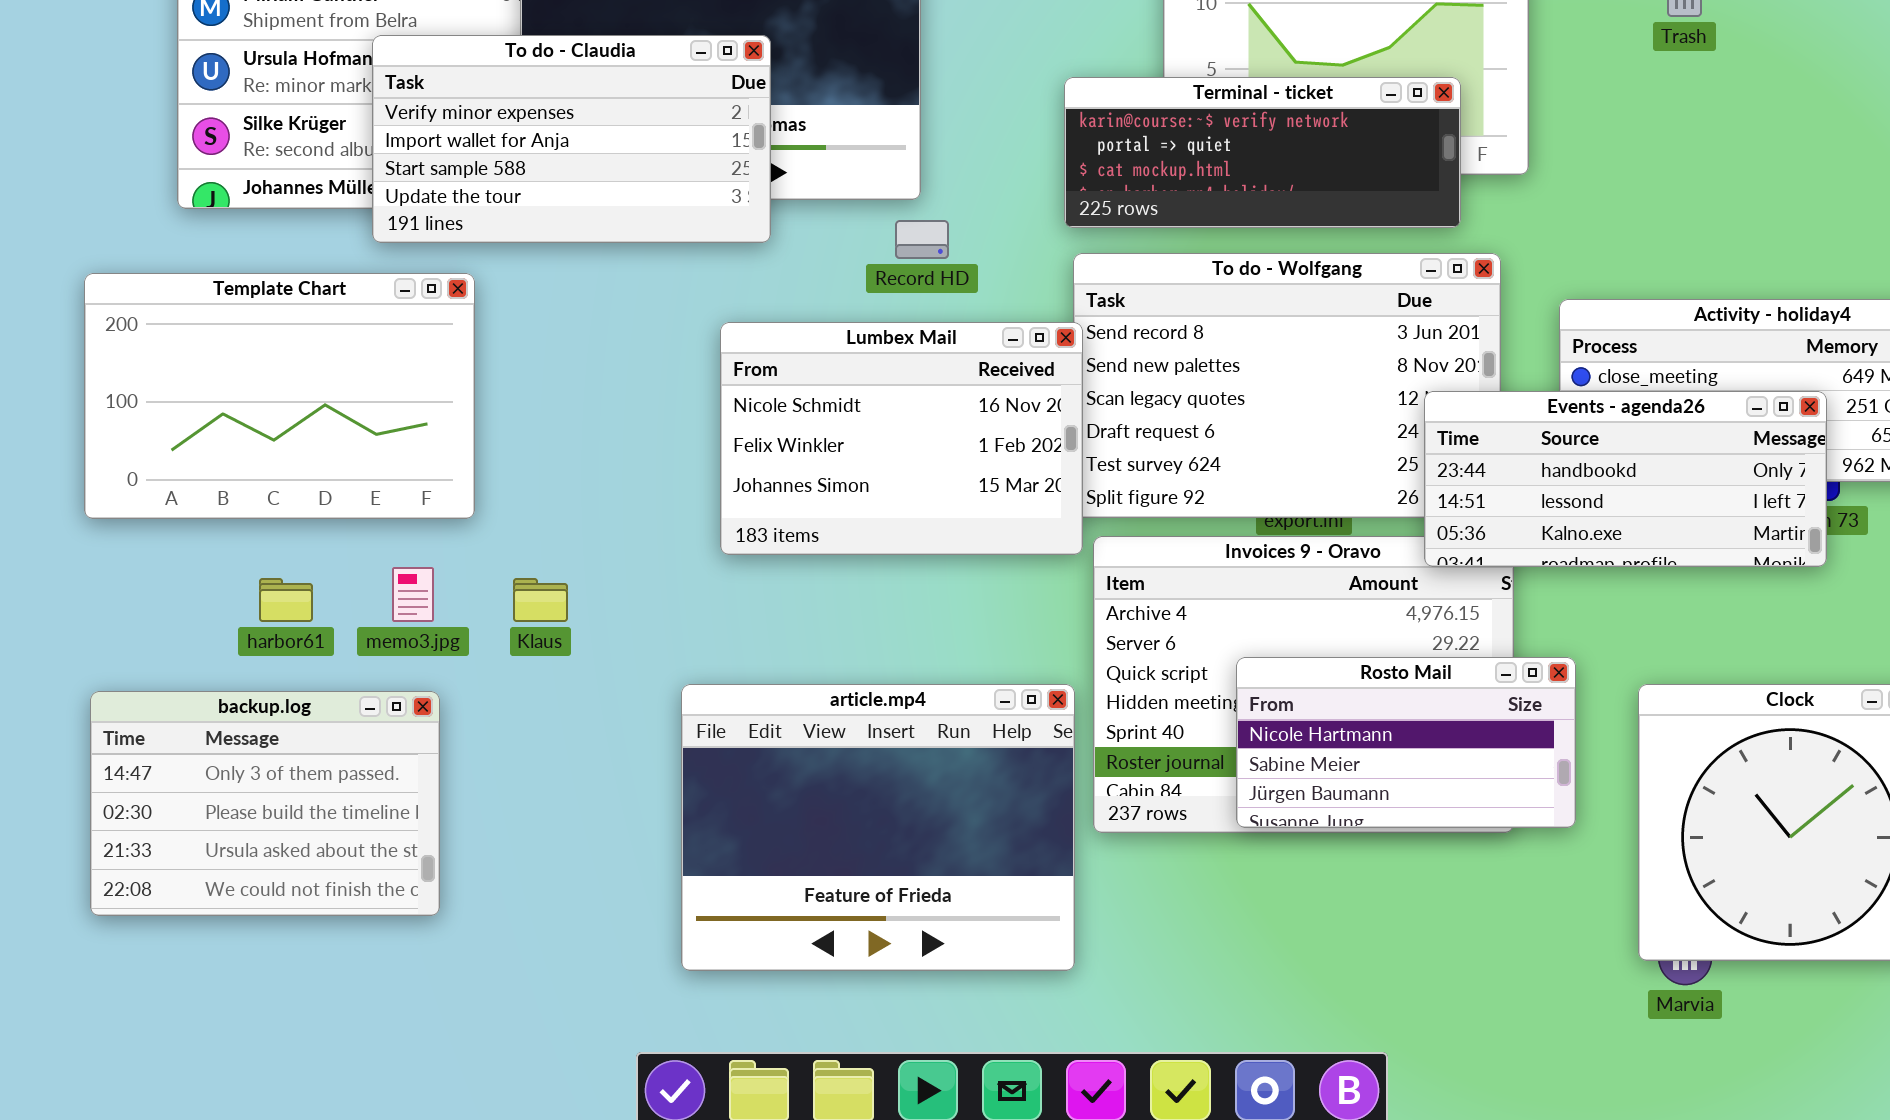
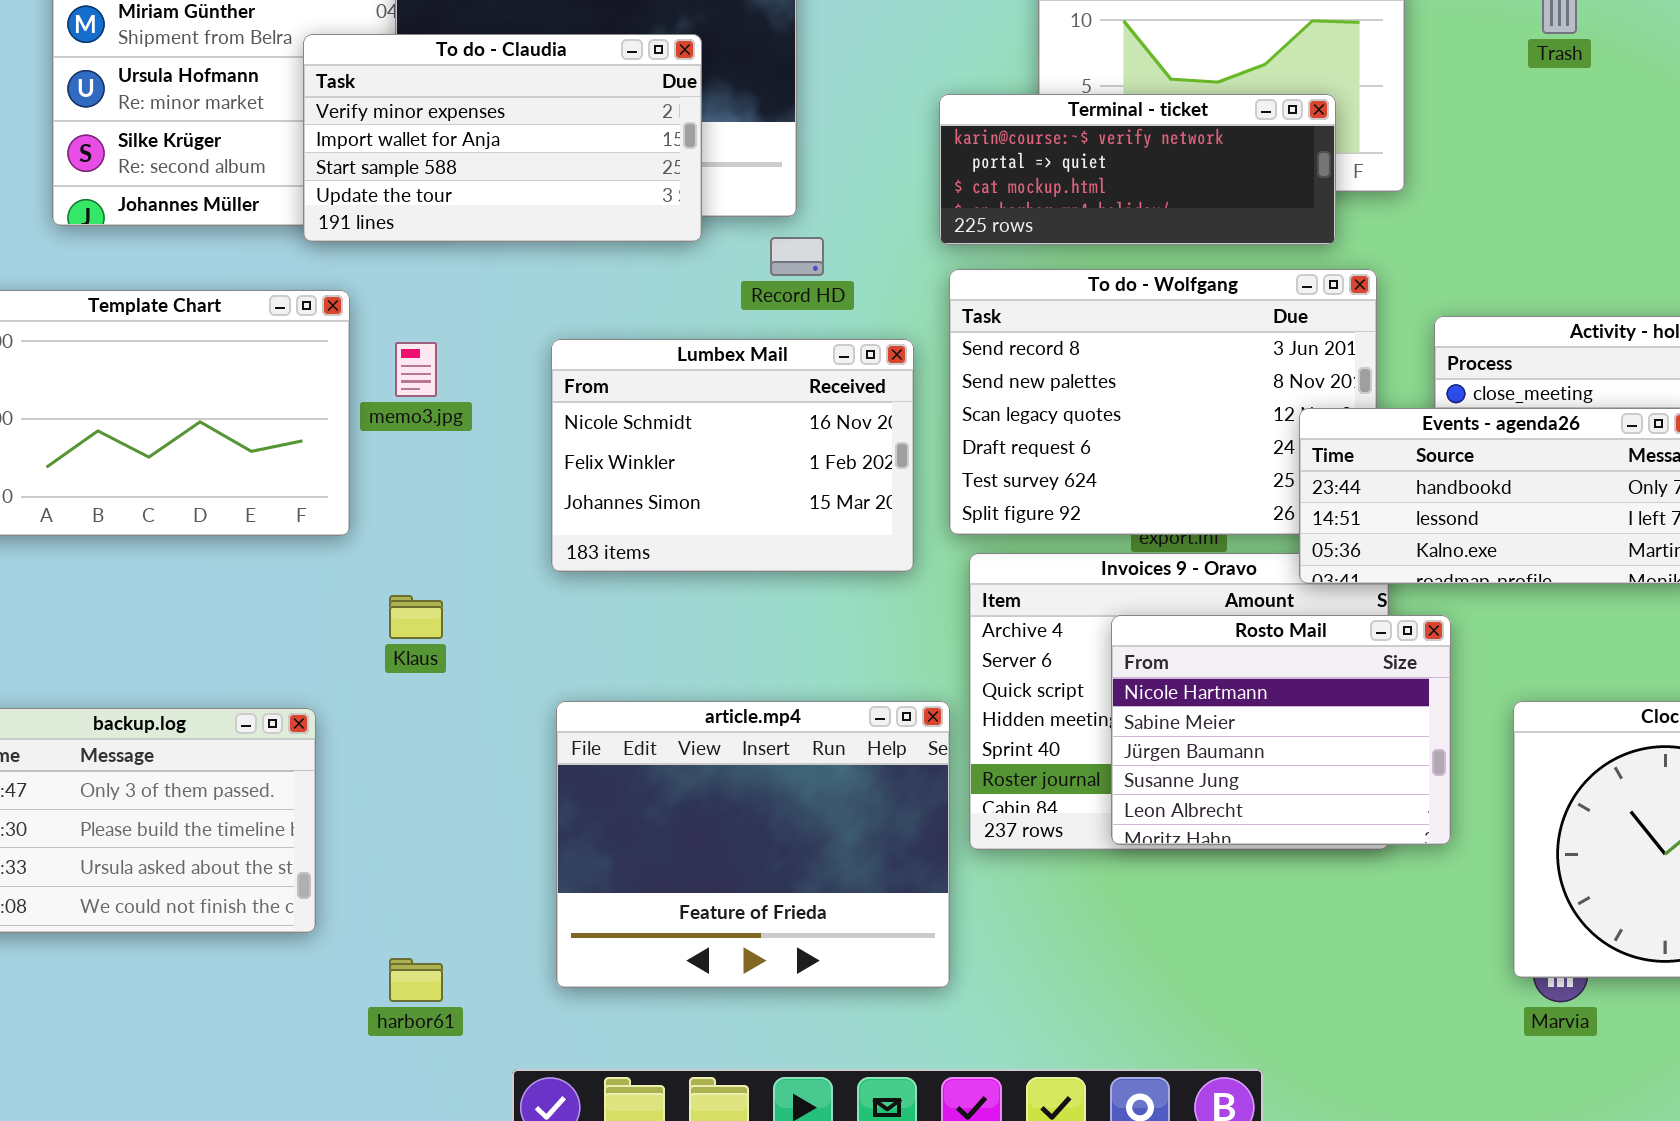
To do - Claudia: [372,35,771,243] -> [303,34,702,242], moved
Lumbex Mail: [720,322,1083,555] -> [551,339,914,572], moved
memo3.jpg: [392,567,434,622] -> [395,342,437,397], moved
harbor61: [259,578,313,622] -> [389,958,443,1002], moved
Rosto Mail: [1236,657,1576,828] -> [1111,615,1451,845], resized

